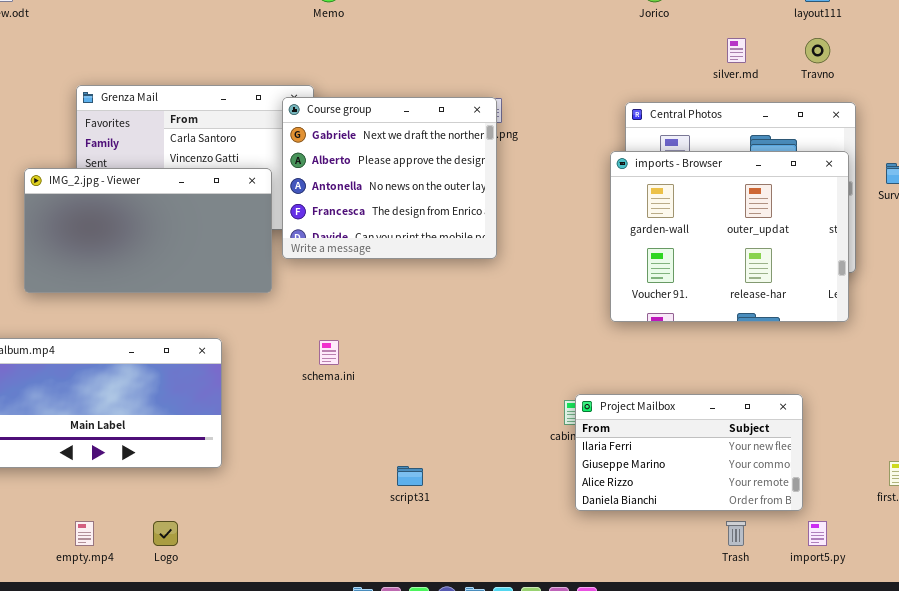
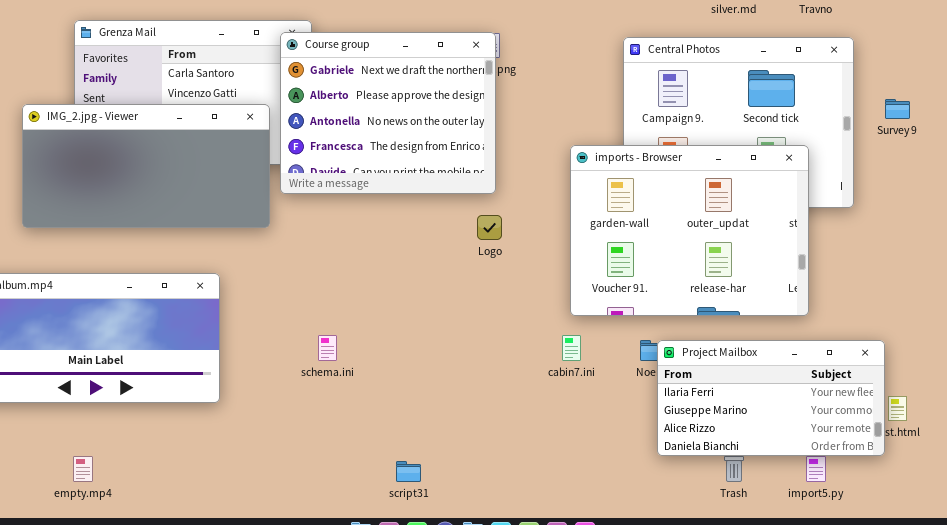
imports - Browser: [610,151,849,322] -> [570,145,809,316], moved
schema.ini: [319,340,339,365] -> [318,335,337,361], moved
Project Mailbox: [575,394,803,511] -> [657,340,885,456], moved
script31: [397,466,423,486] -> [396,461,421,482], moved
Logo: [153,521,178,546] -> [477,215,502,240], moved

